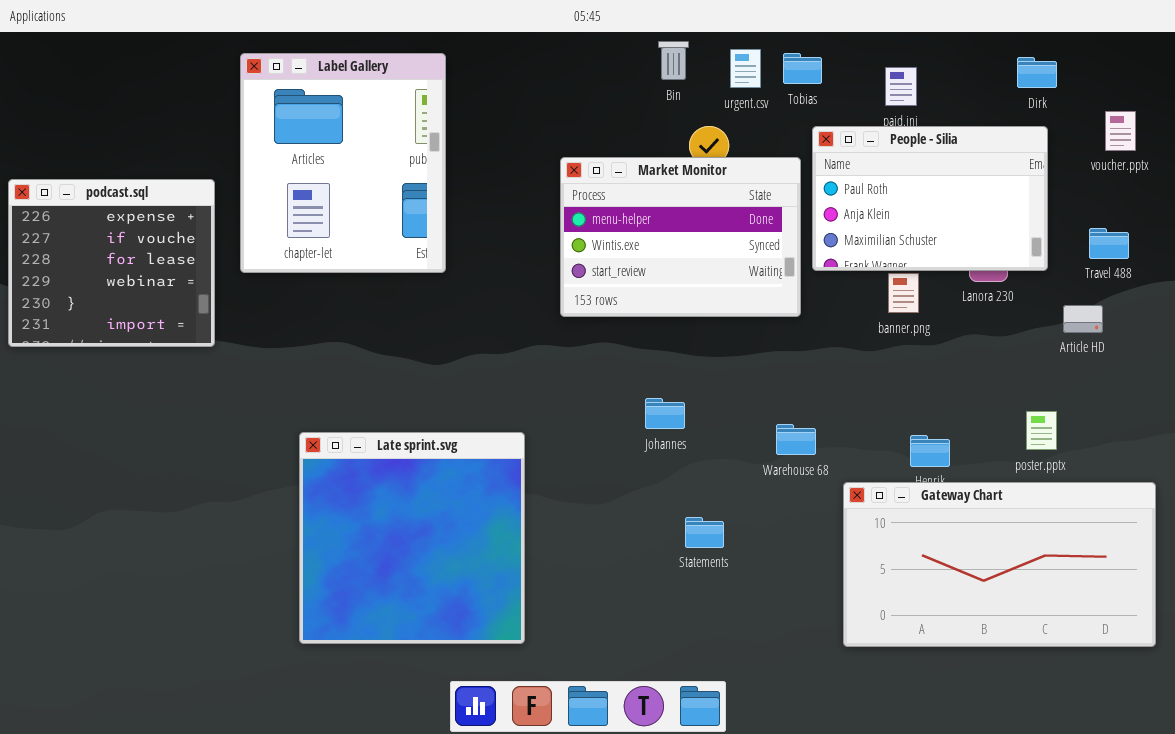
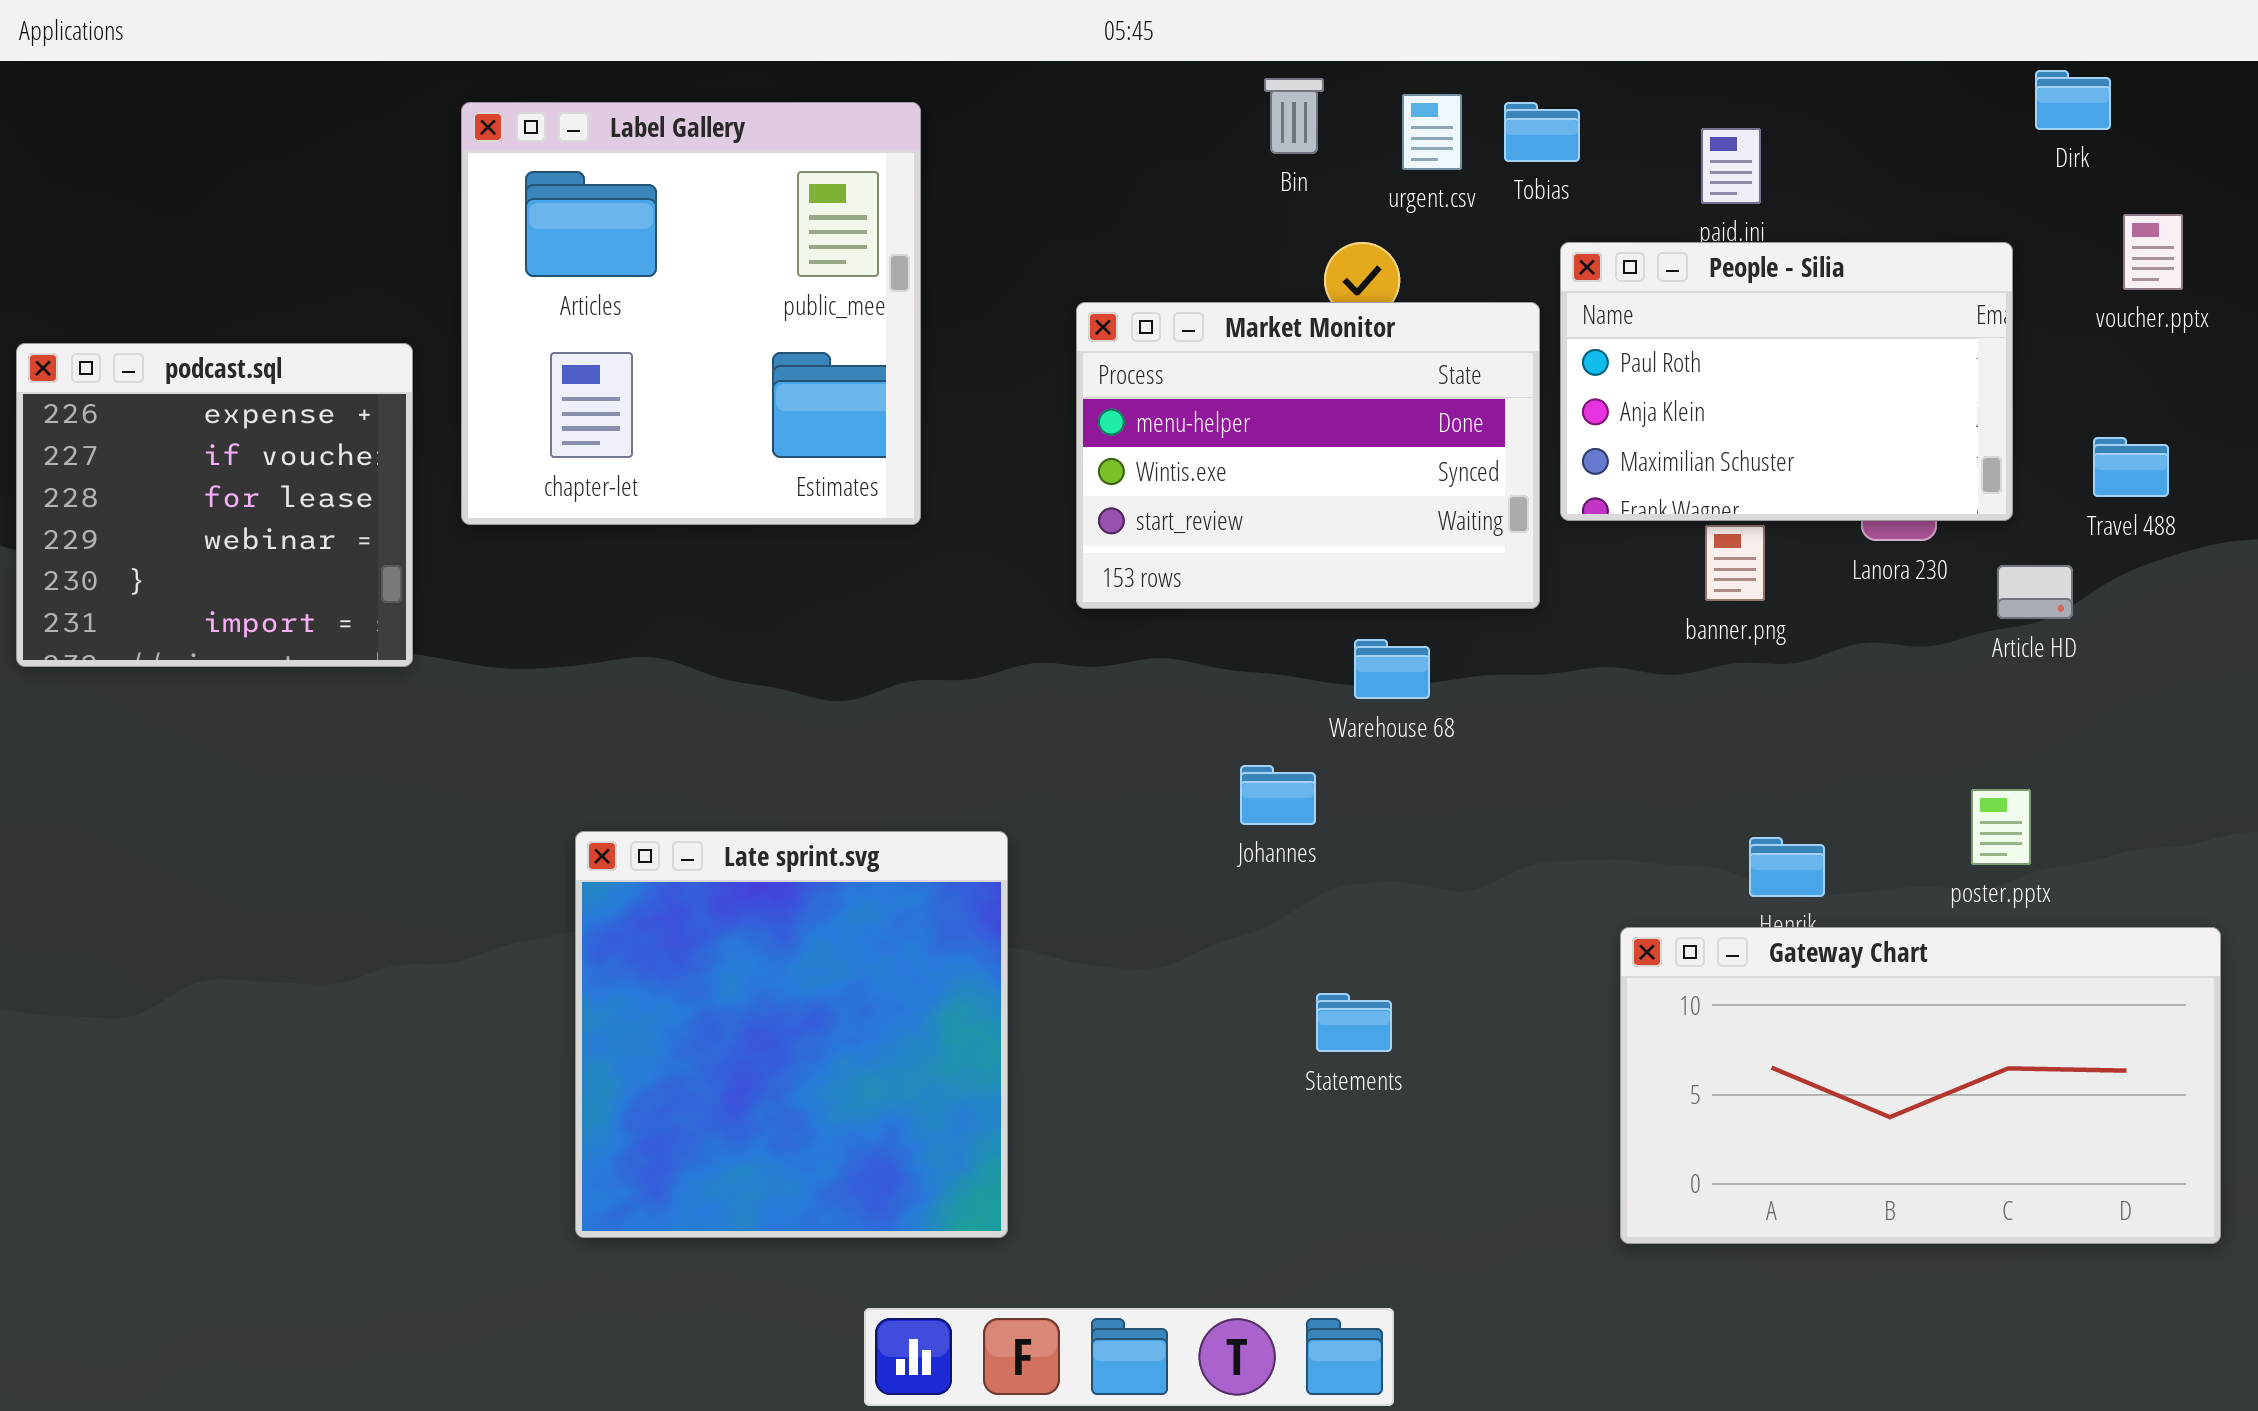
Label Gallery: [240,53,446,273] -> [461,102,921,525], resized
Dirk: [1017,57,1057,88] -> [2035,70,2111,130], moved
Article HD: [1063,305,1103,333] -> [1997,565,2073,619], moved
Warehouse 68: [776,424,816,455] -> [1354,639,1430,699], moved

